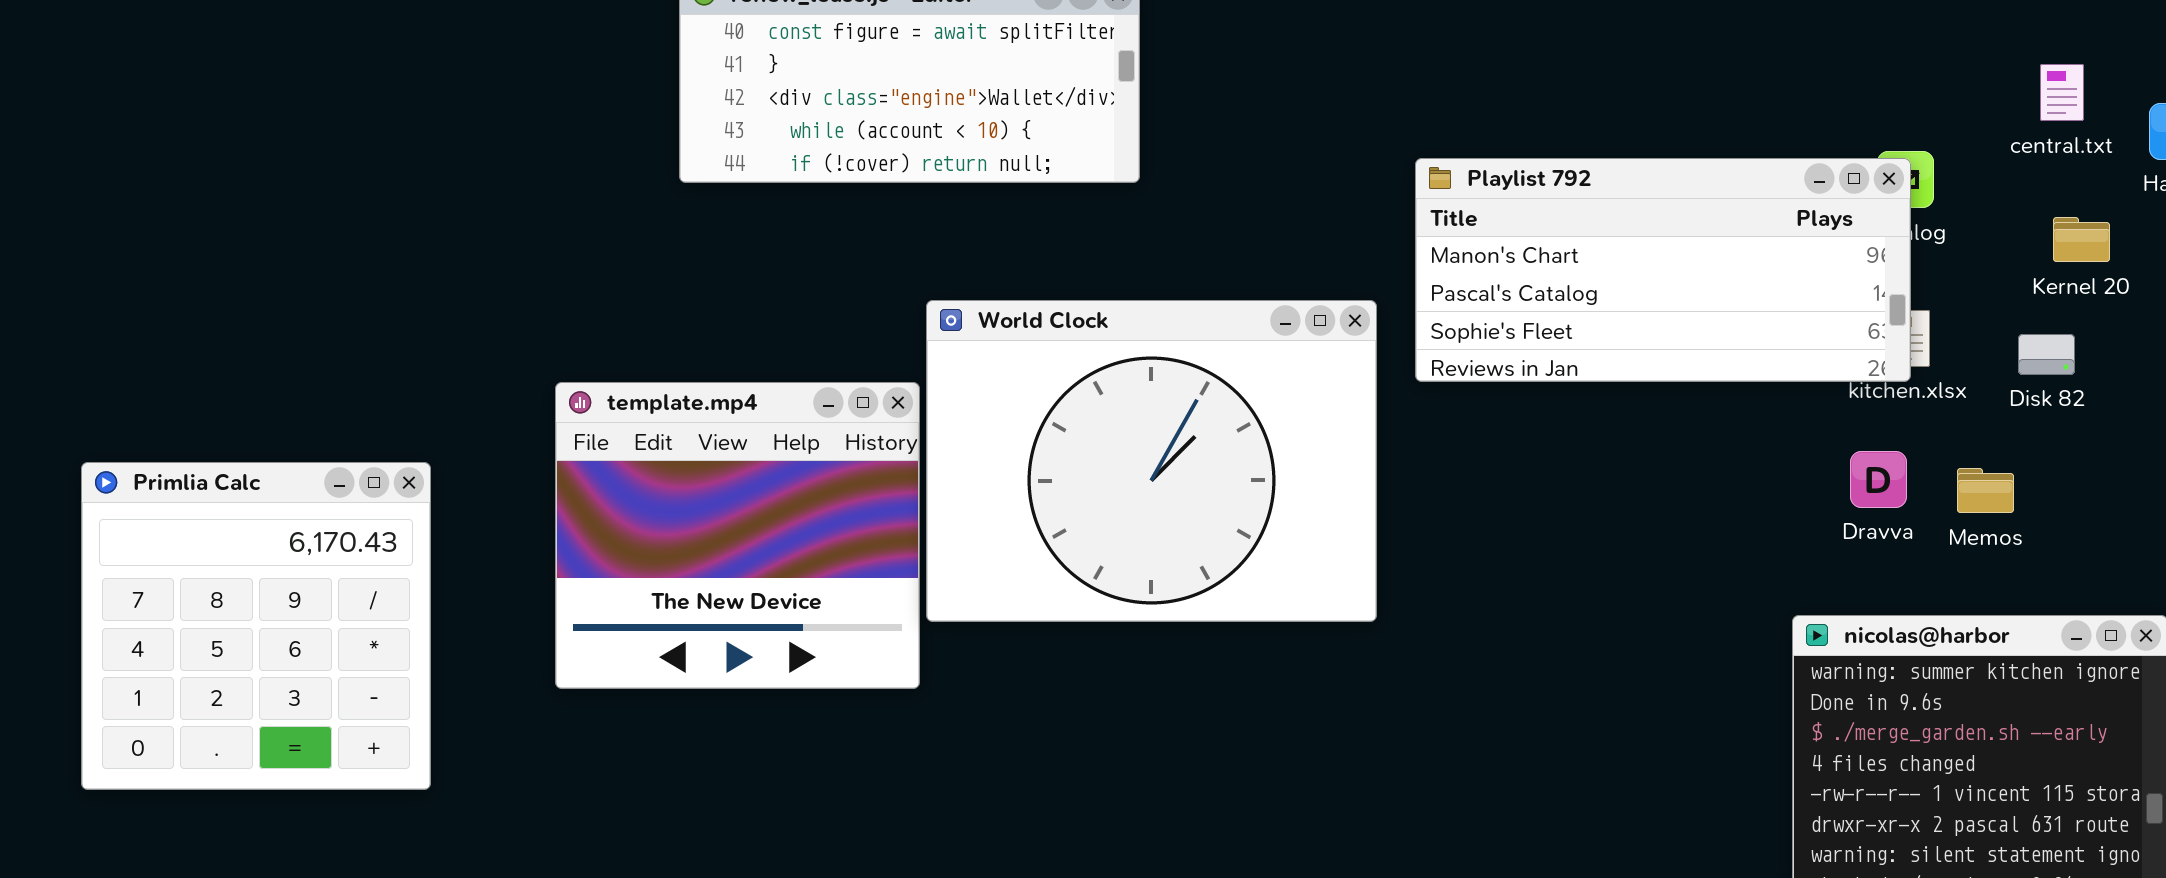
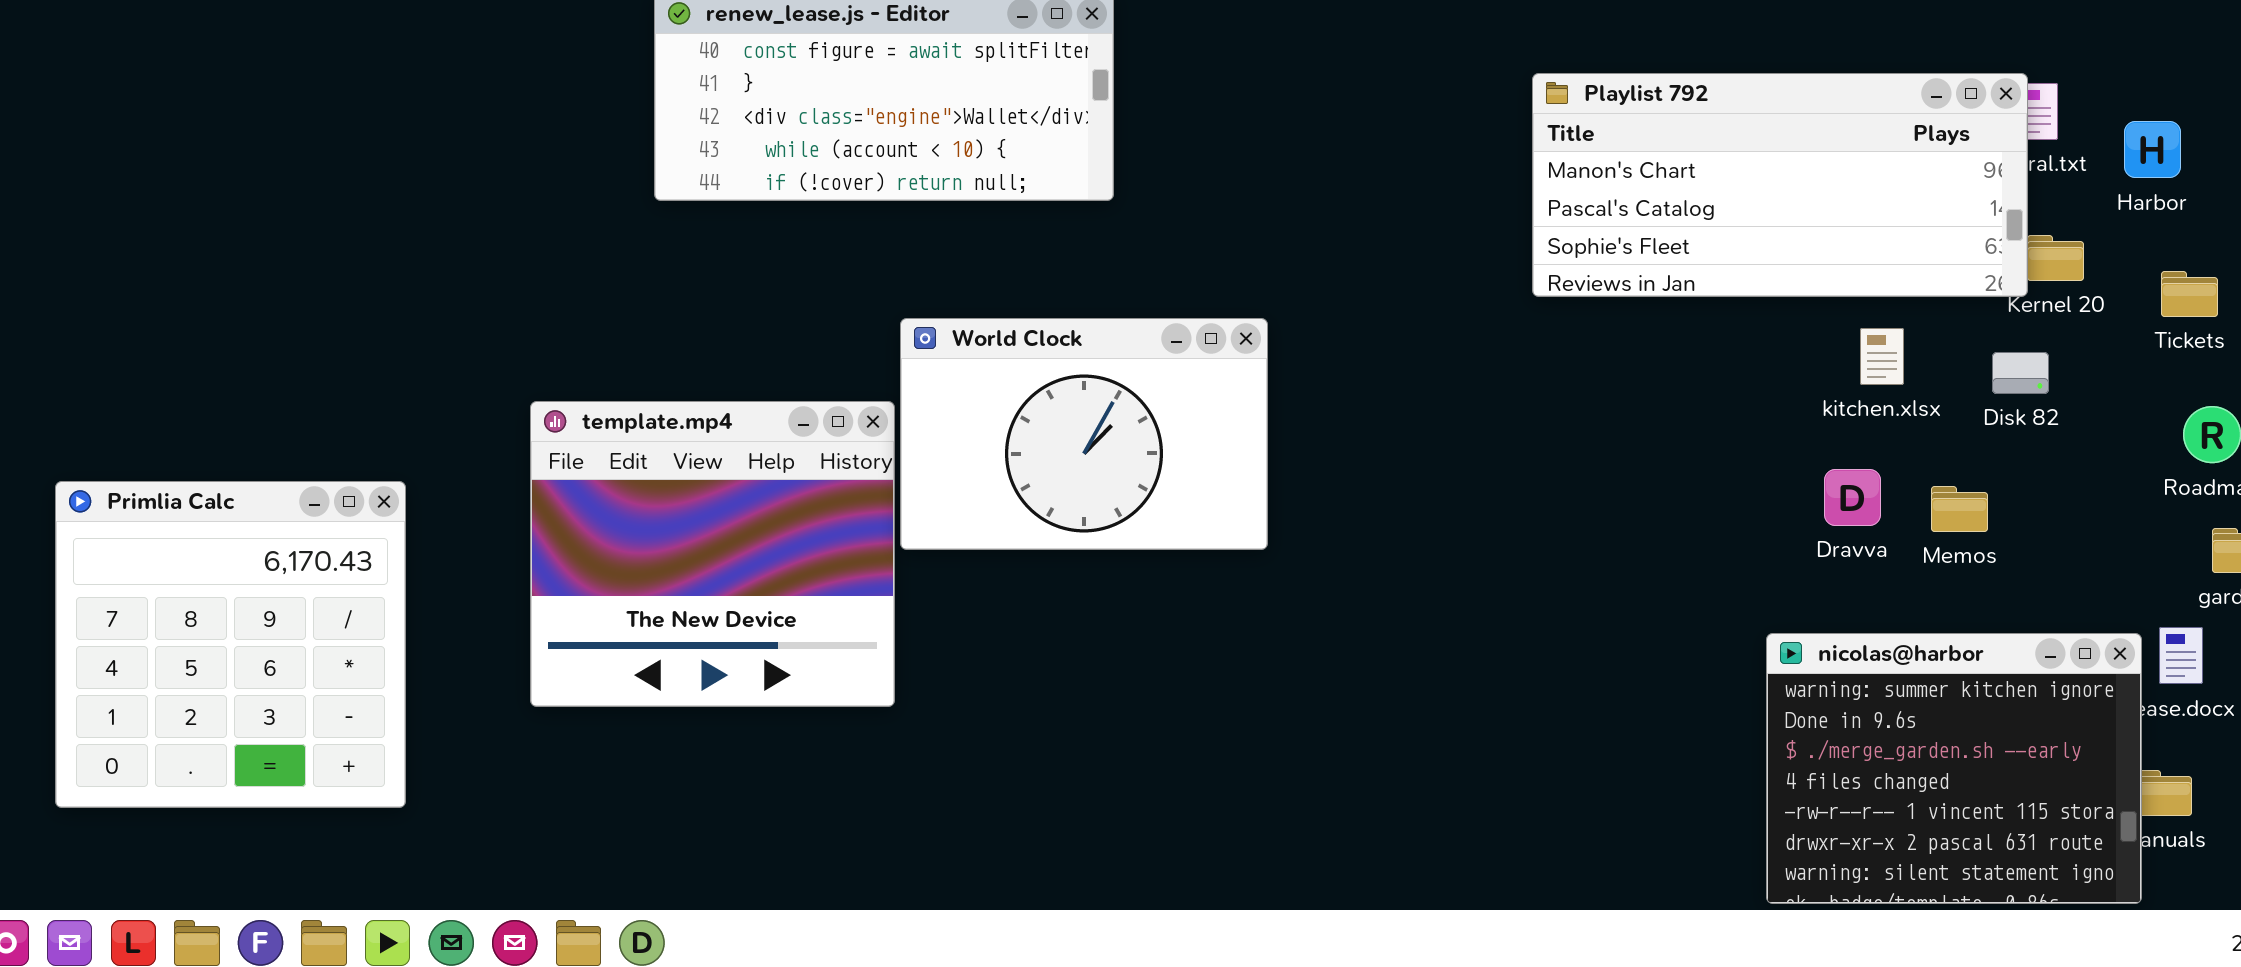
Playlist 792: [1415,158,1911,382] -> [1532,73,2028,297], moved
World Clock: [926,300,1377,622] -> [900,318,1268,550], resized

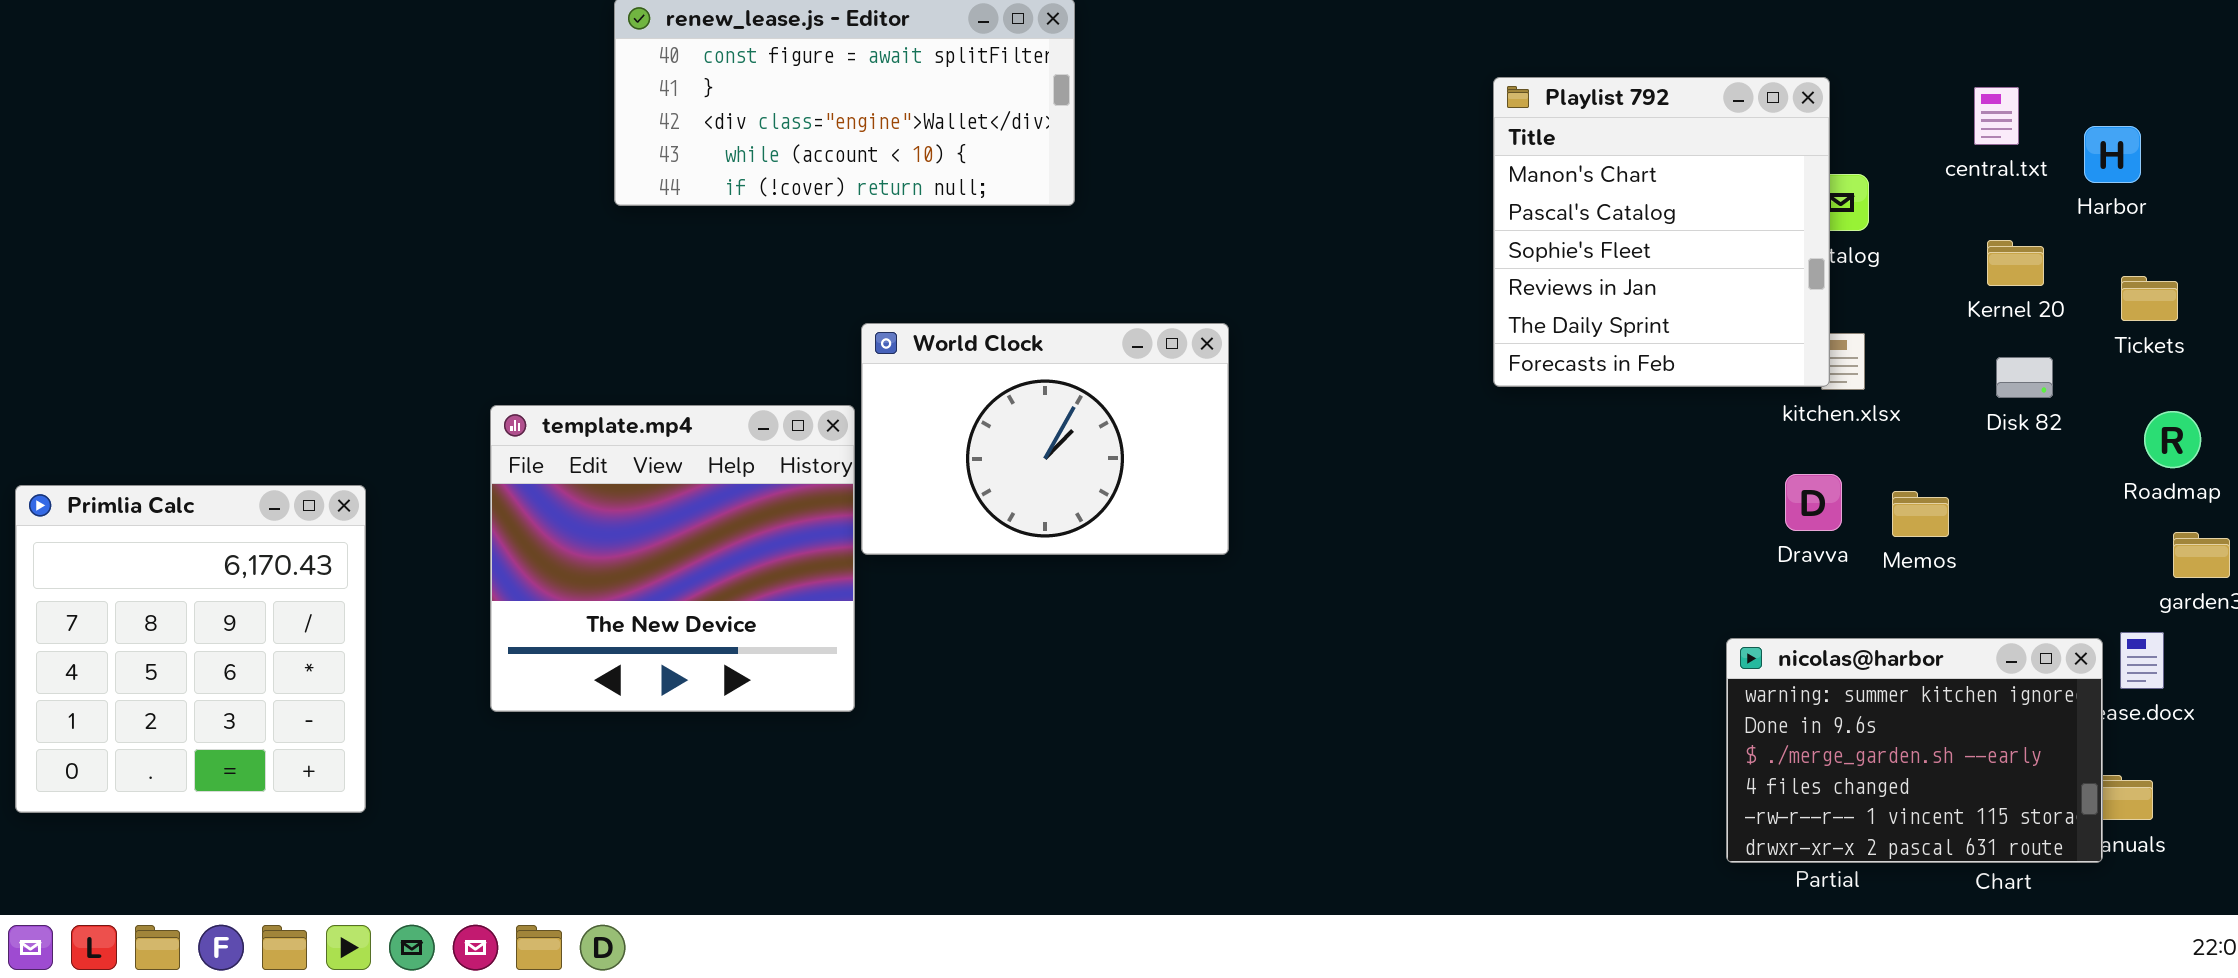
Playlist 792: [1532,73,2028,297] -> [1493,77,1830,387], resized
Disk 82: [1992,352,2049,394] -> [1996,357,2053,398], moved
nicolas@harbor: [1766,633,2142,904] -> [1726,638,2103,863], resized

